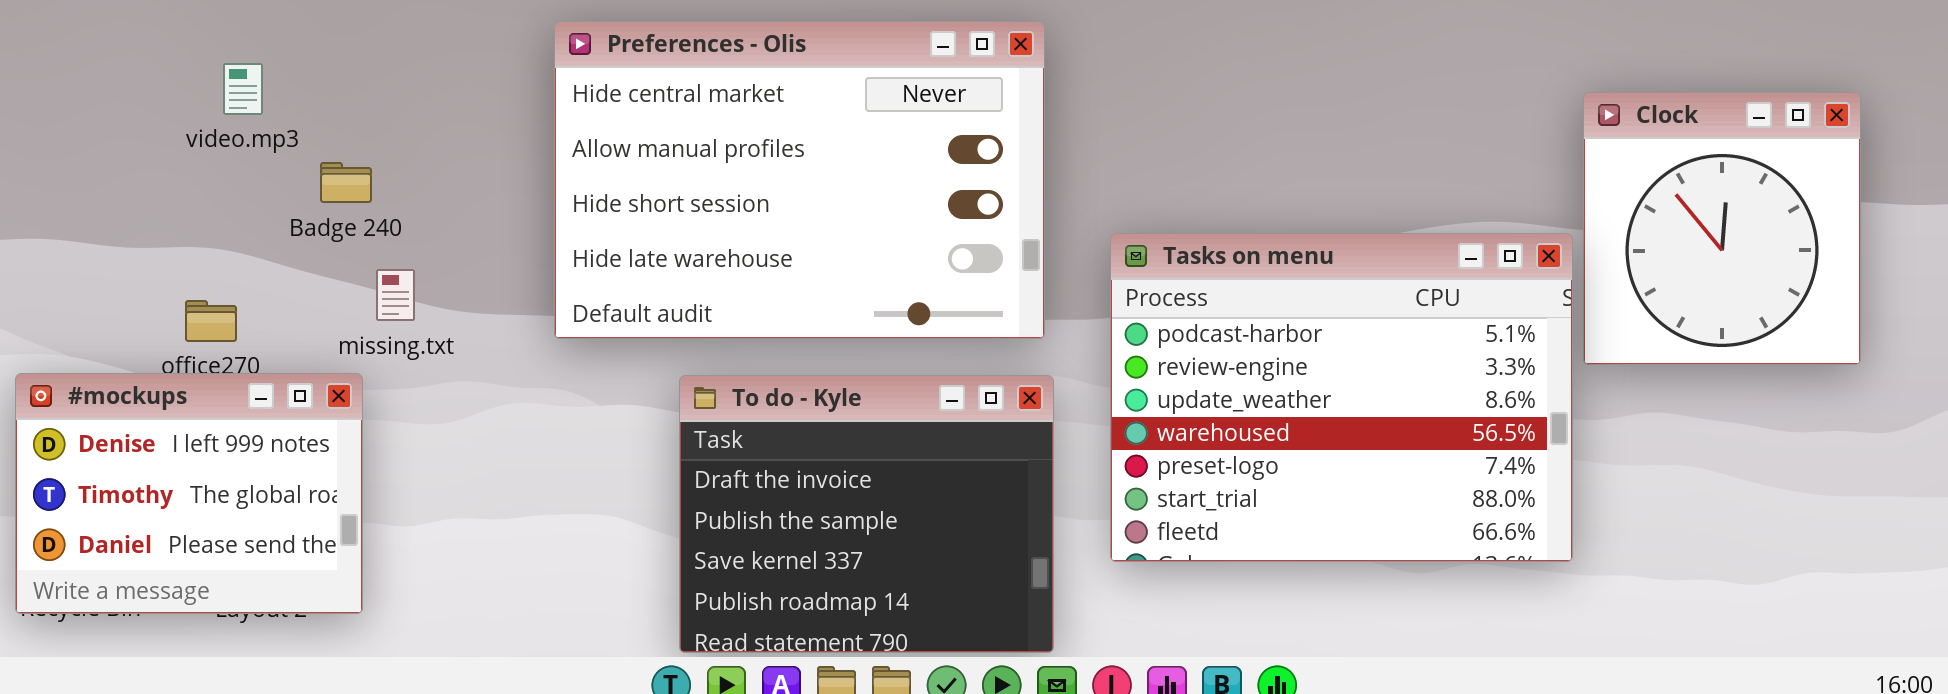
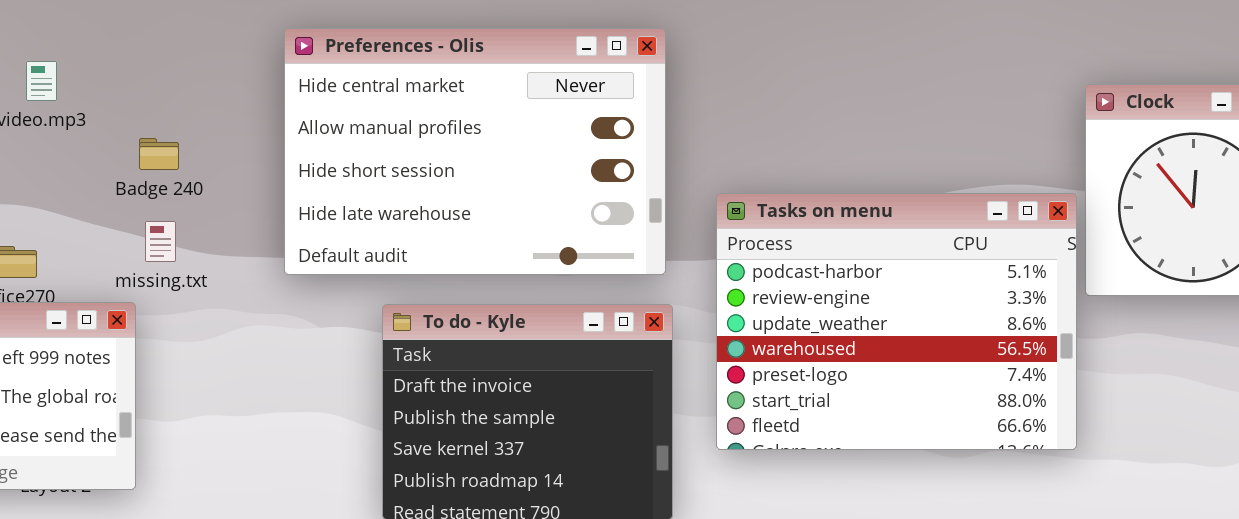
Badge 240: [320,162,372,203] -> [139,138,179,170], moved

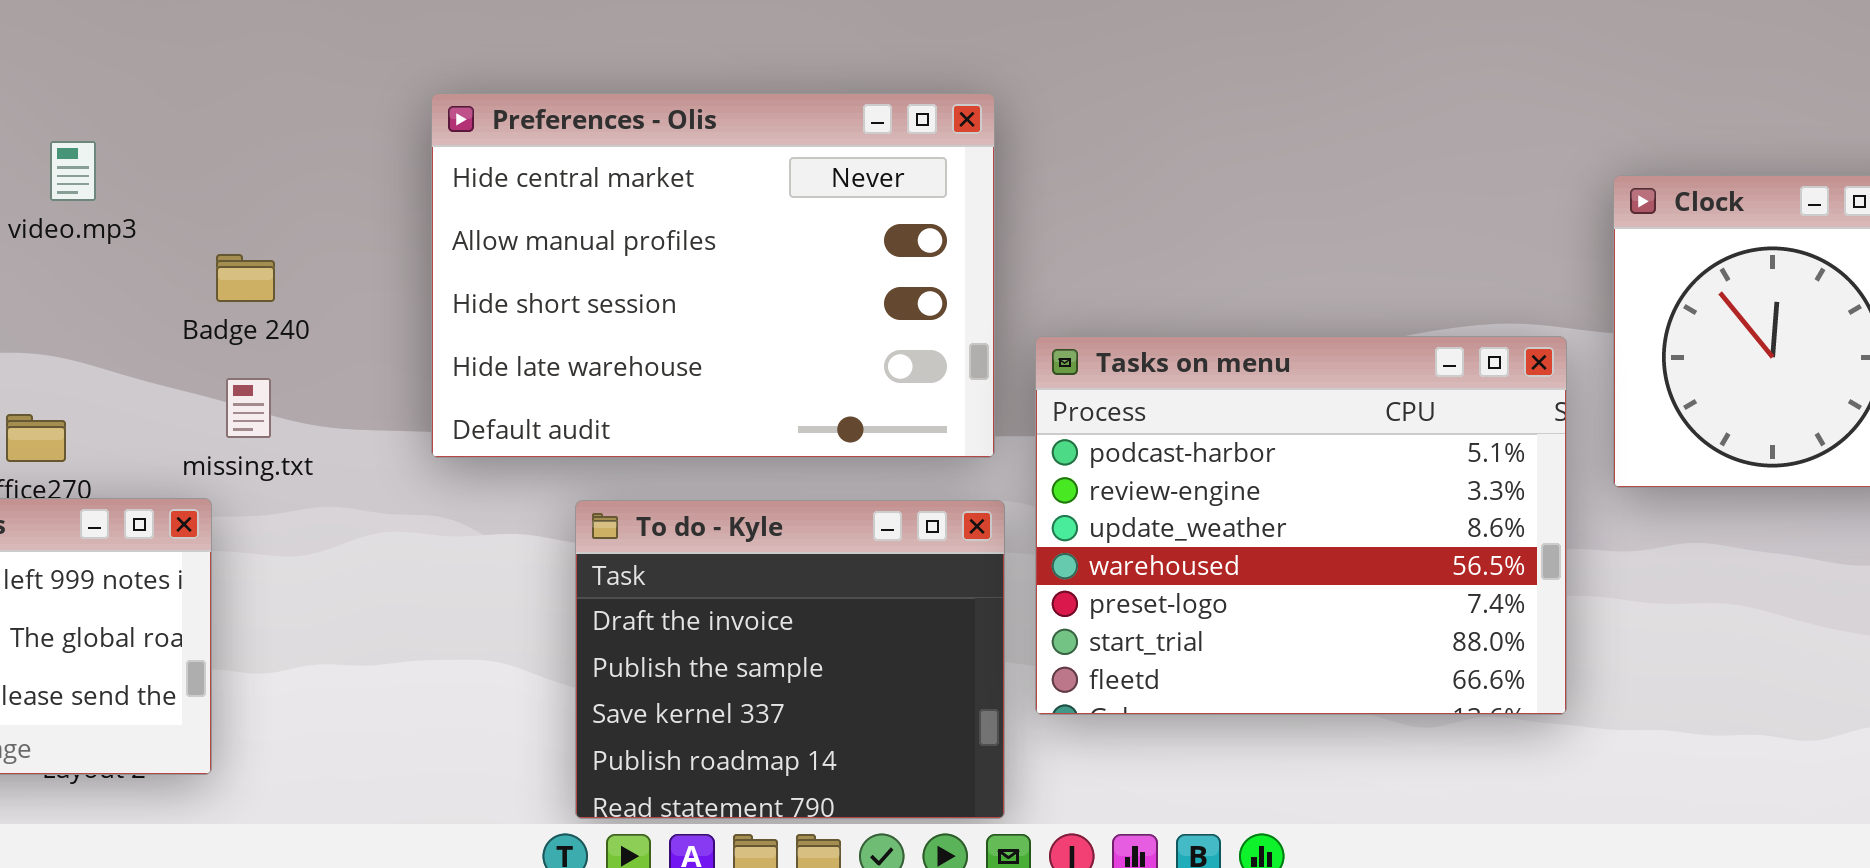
Tasks on menu: [716,193,1077,450] -> [1035,336,1567,715], moved

